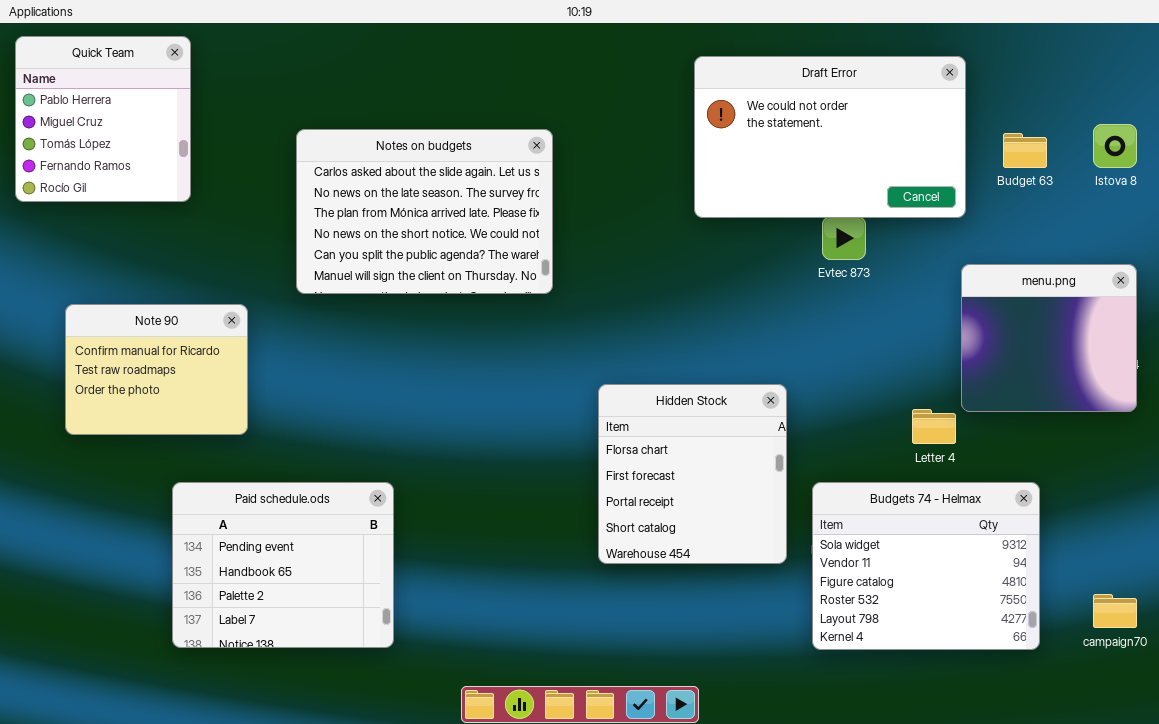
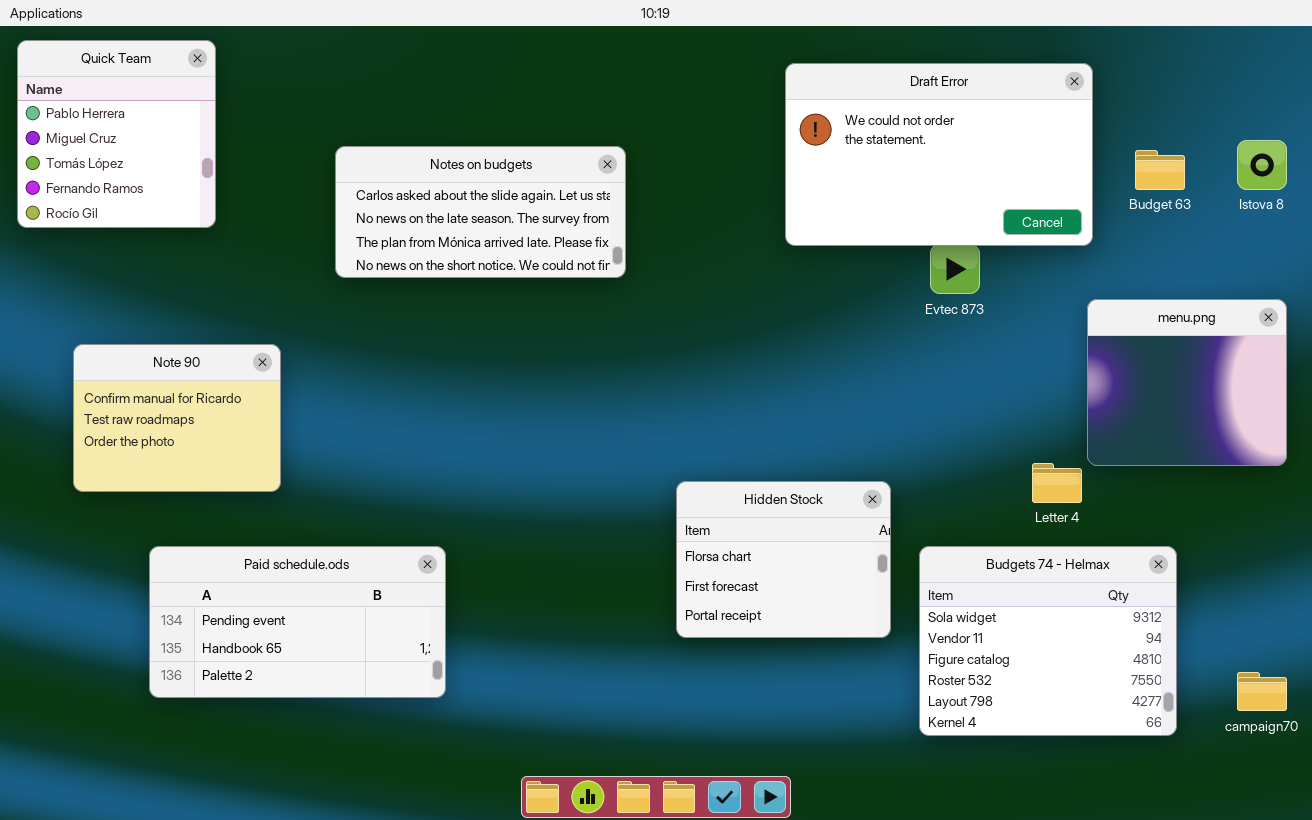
Notes on budgets: [296,129,553,294] -> [335,146,626,278], resized
Hidden Stock: [598,384,787,564] -> [676,481,891,638], resized
Paid schedule.ods: [172,482,394,648] -> [149,546,446,698], resized

